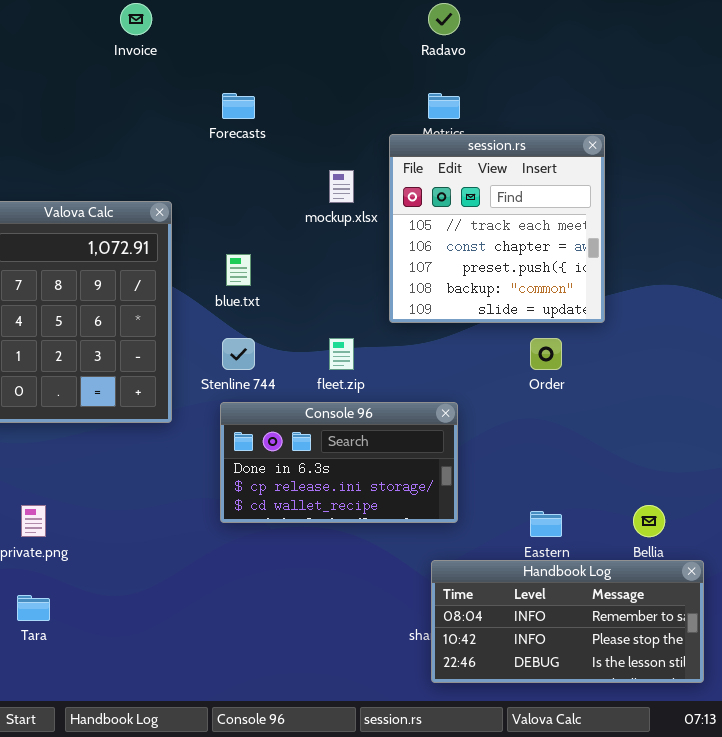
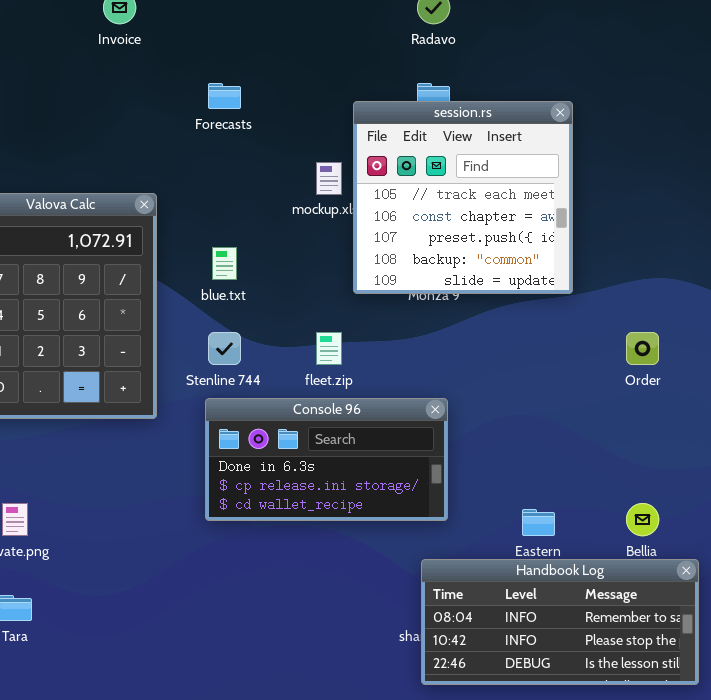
session.rs: [389,134,605,323] -> [353,101,573,294], moved
Order: [530,338,562,370] -> [626,332,659,365], moved

